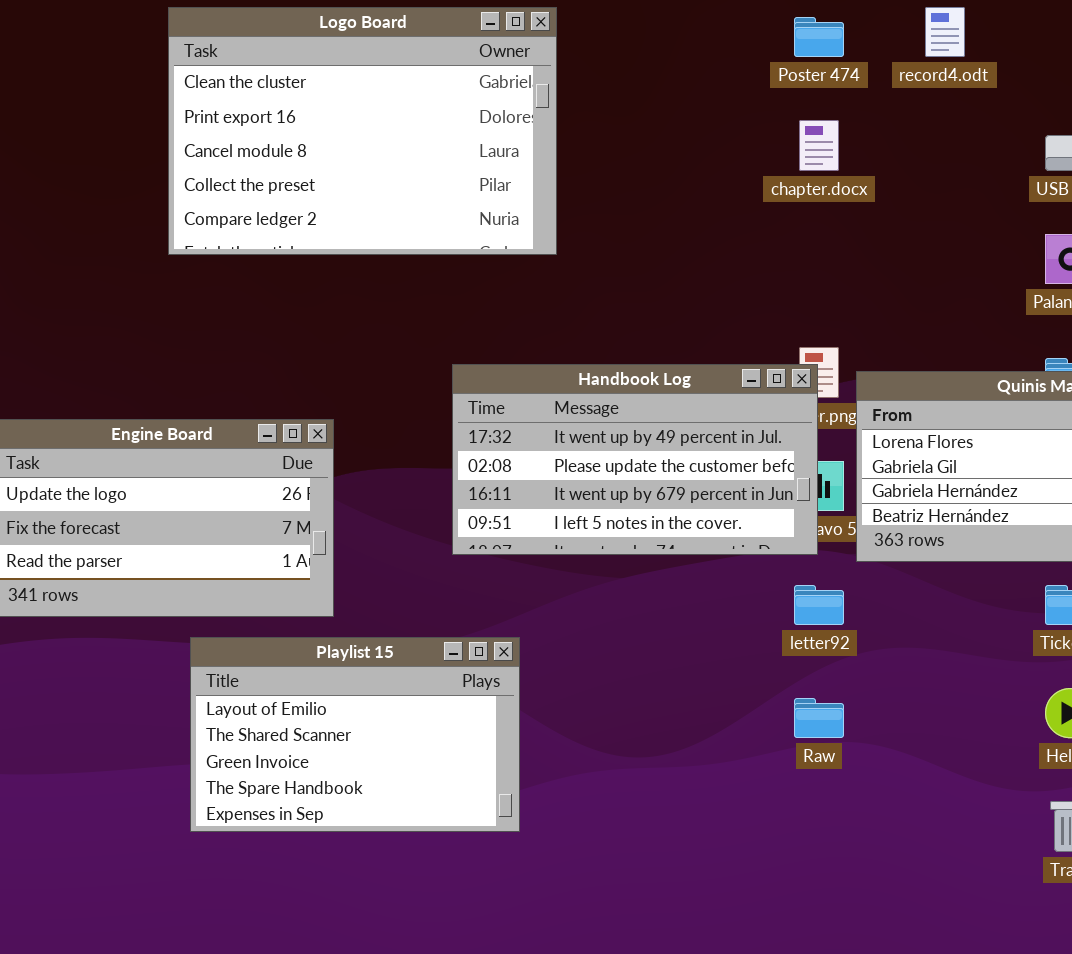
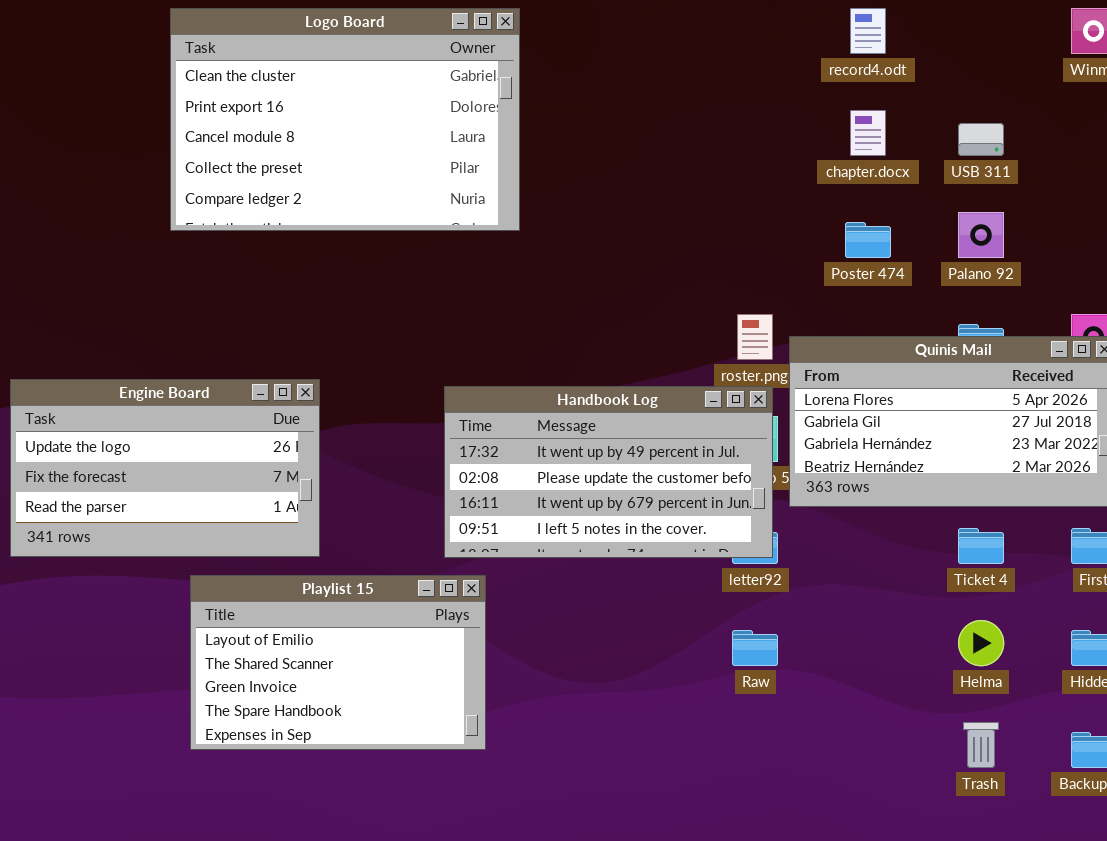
Poster 474: [794,17,844,57] -> [845,222,891,258], moved
chapter.docx: [799,120,839,171] -> [850,110,886,156], moved
Handbook Log: [452,364,818,555] -> [444,386,773,558], moved

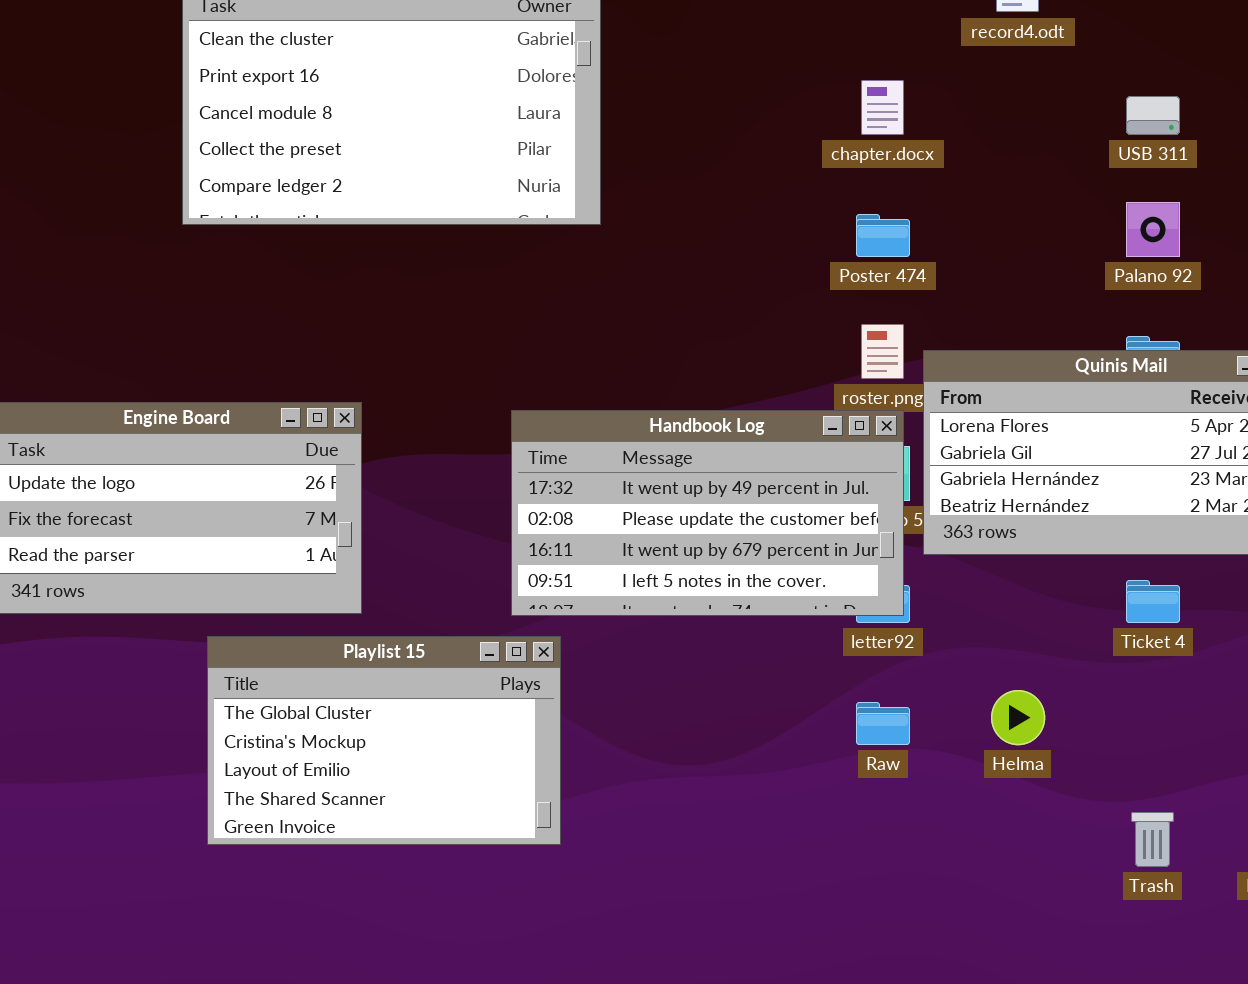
chapter.docx: [850,110,886,156] -> [861,80,904,135], moved
Poster 474: [845,222,891,258] -> [856,214,910,257], moved
Playlist 15: [190,575,486,750] -> [207,636,561,845], scrolled up 2 rows
Helma: [958,620,1004,666] -> [991,690,1045,745], moved

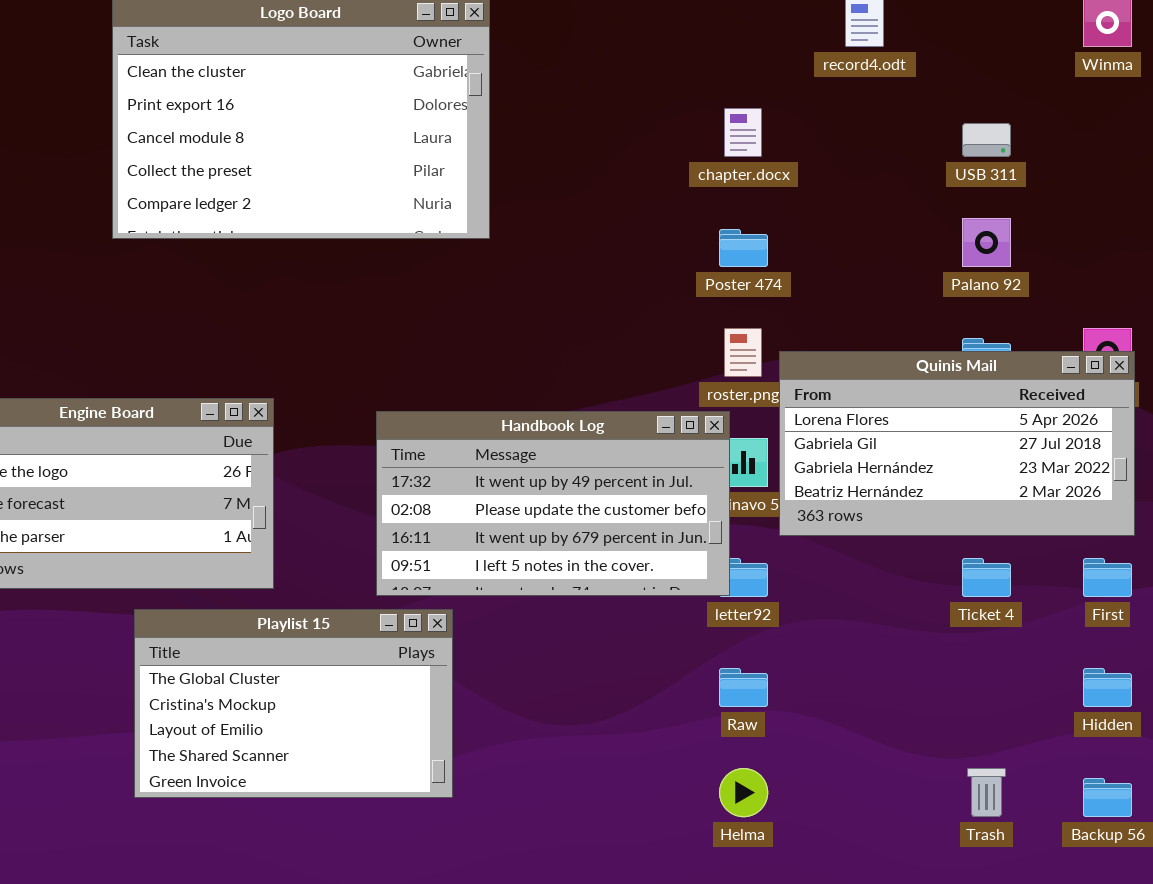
Handbook Log: [511,410,904,616] -> [376,411,730,596], moved
Helma: [991,690,1045,745] -> [719,768,768,817], moved

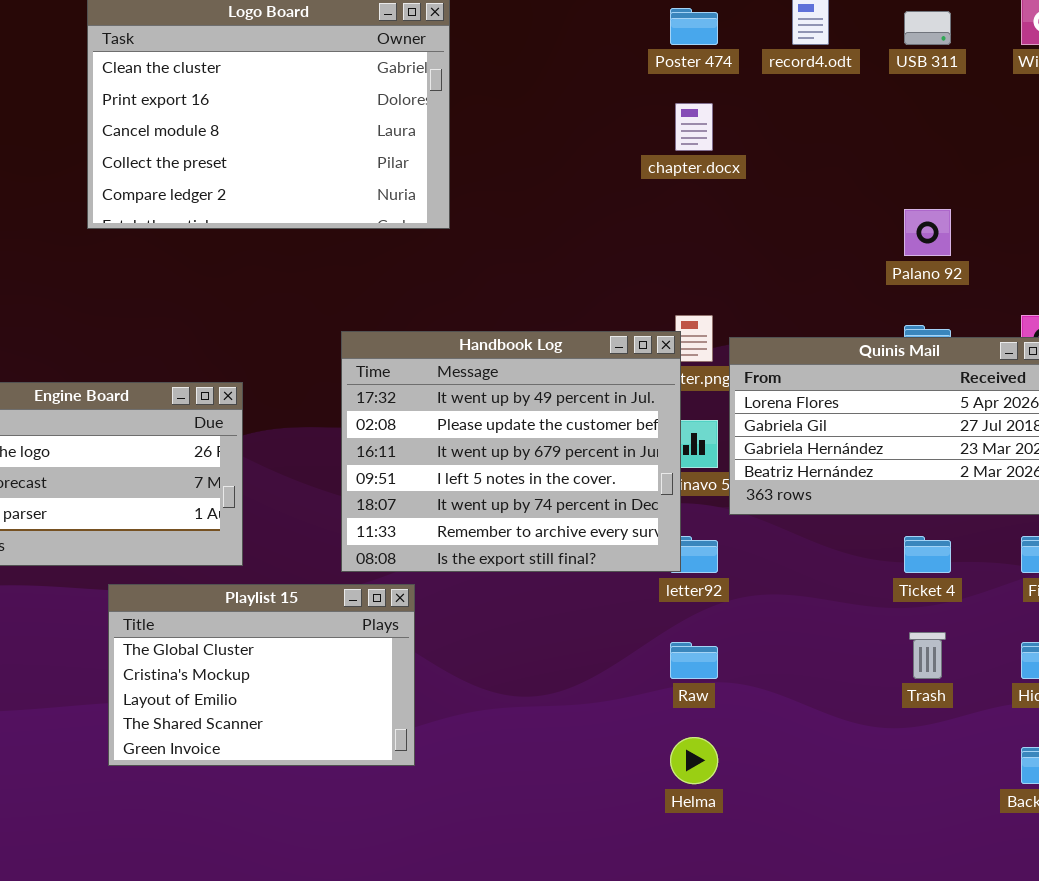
USB 311: [962,123,1011,157] -> [904,11,951,45], moved
Poster 474: [719,229,768,267] -> [670,8,718,45], moved
Handbook Log: [376,411,730,596] -> [341,331,681,572], resized
Trash: [967,768,1006,817] -> [909,632,946,679], moved

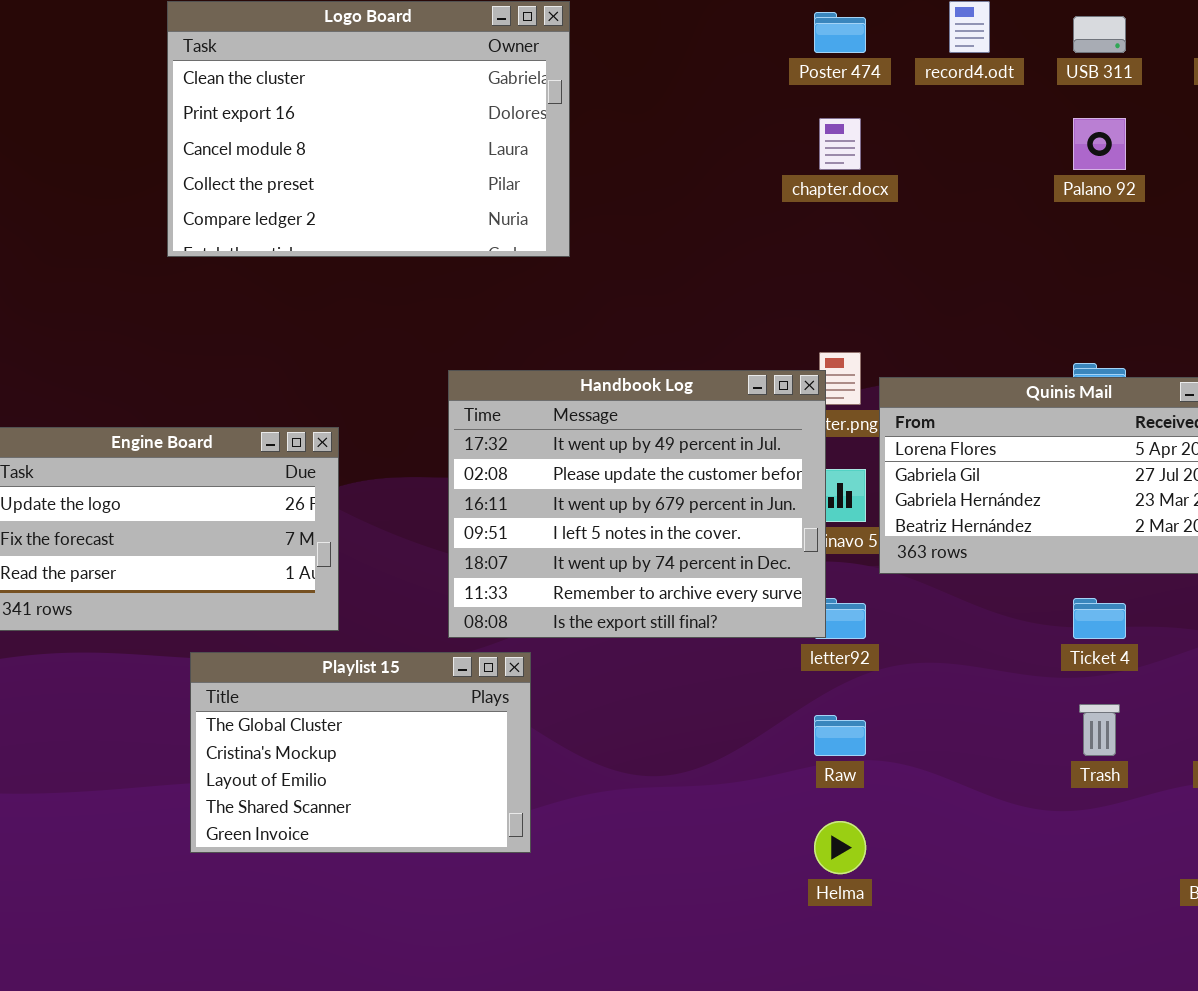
Palano 92: [904,209,951,256] -> [1073,118,1126,170], moved

